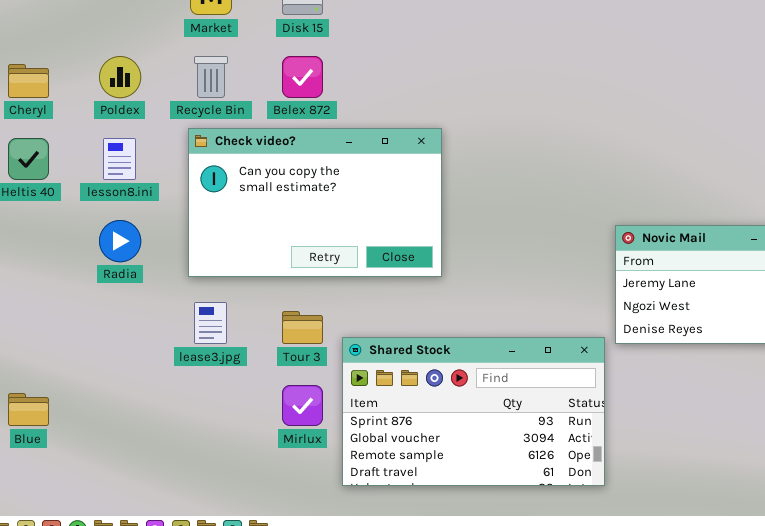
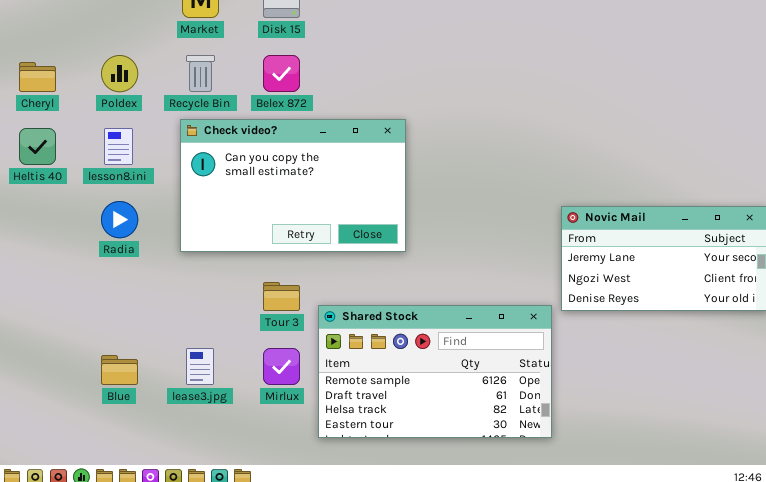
lease3.jpg: [194,302,227,344] -> [186,348,214,385], moved
Shared Stock: [342,337,605,486] -> [318,305,552,438], scrolled down 2 rows
Blue: [8,393,49,426] -> [101,355,138,385], moved

